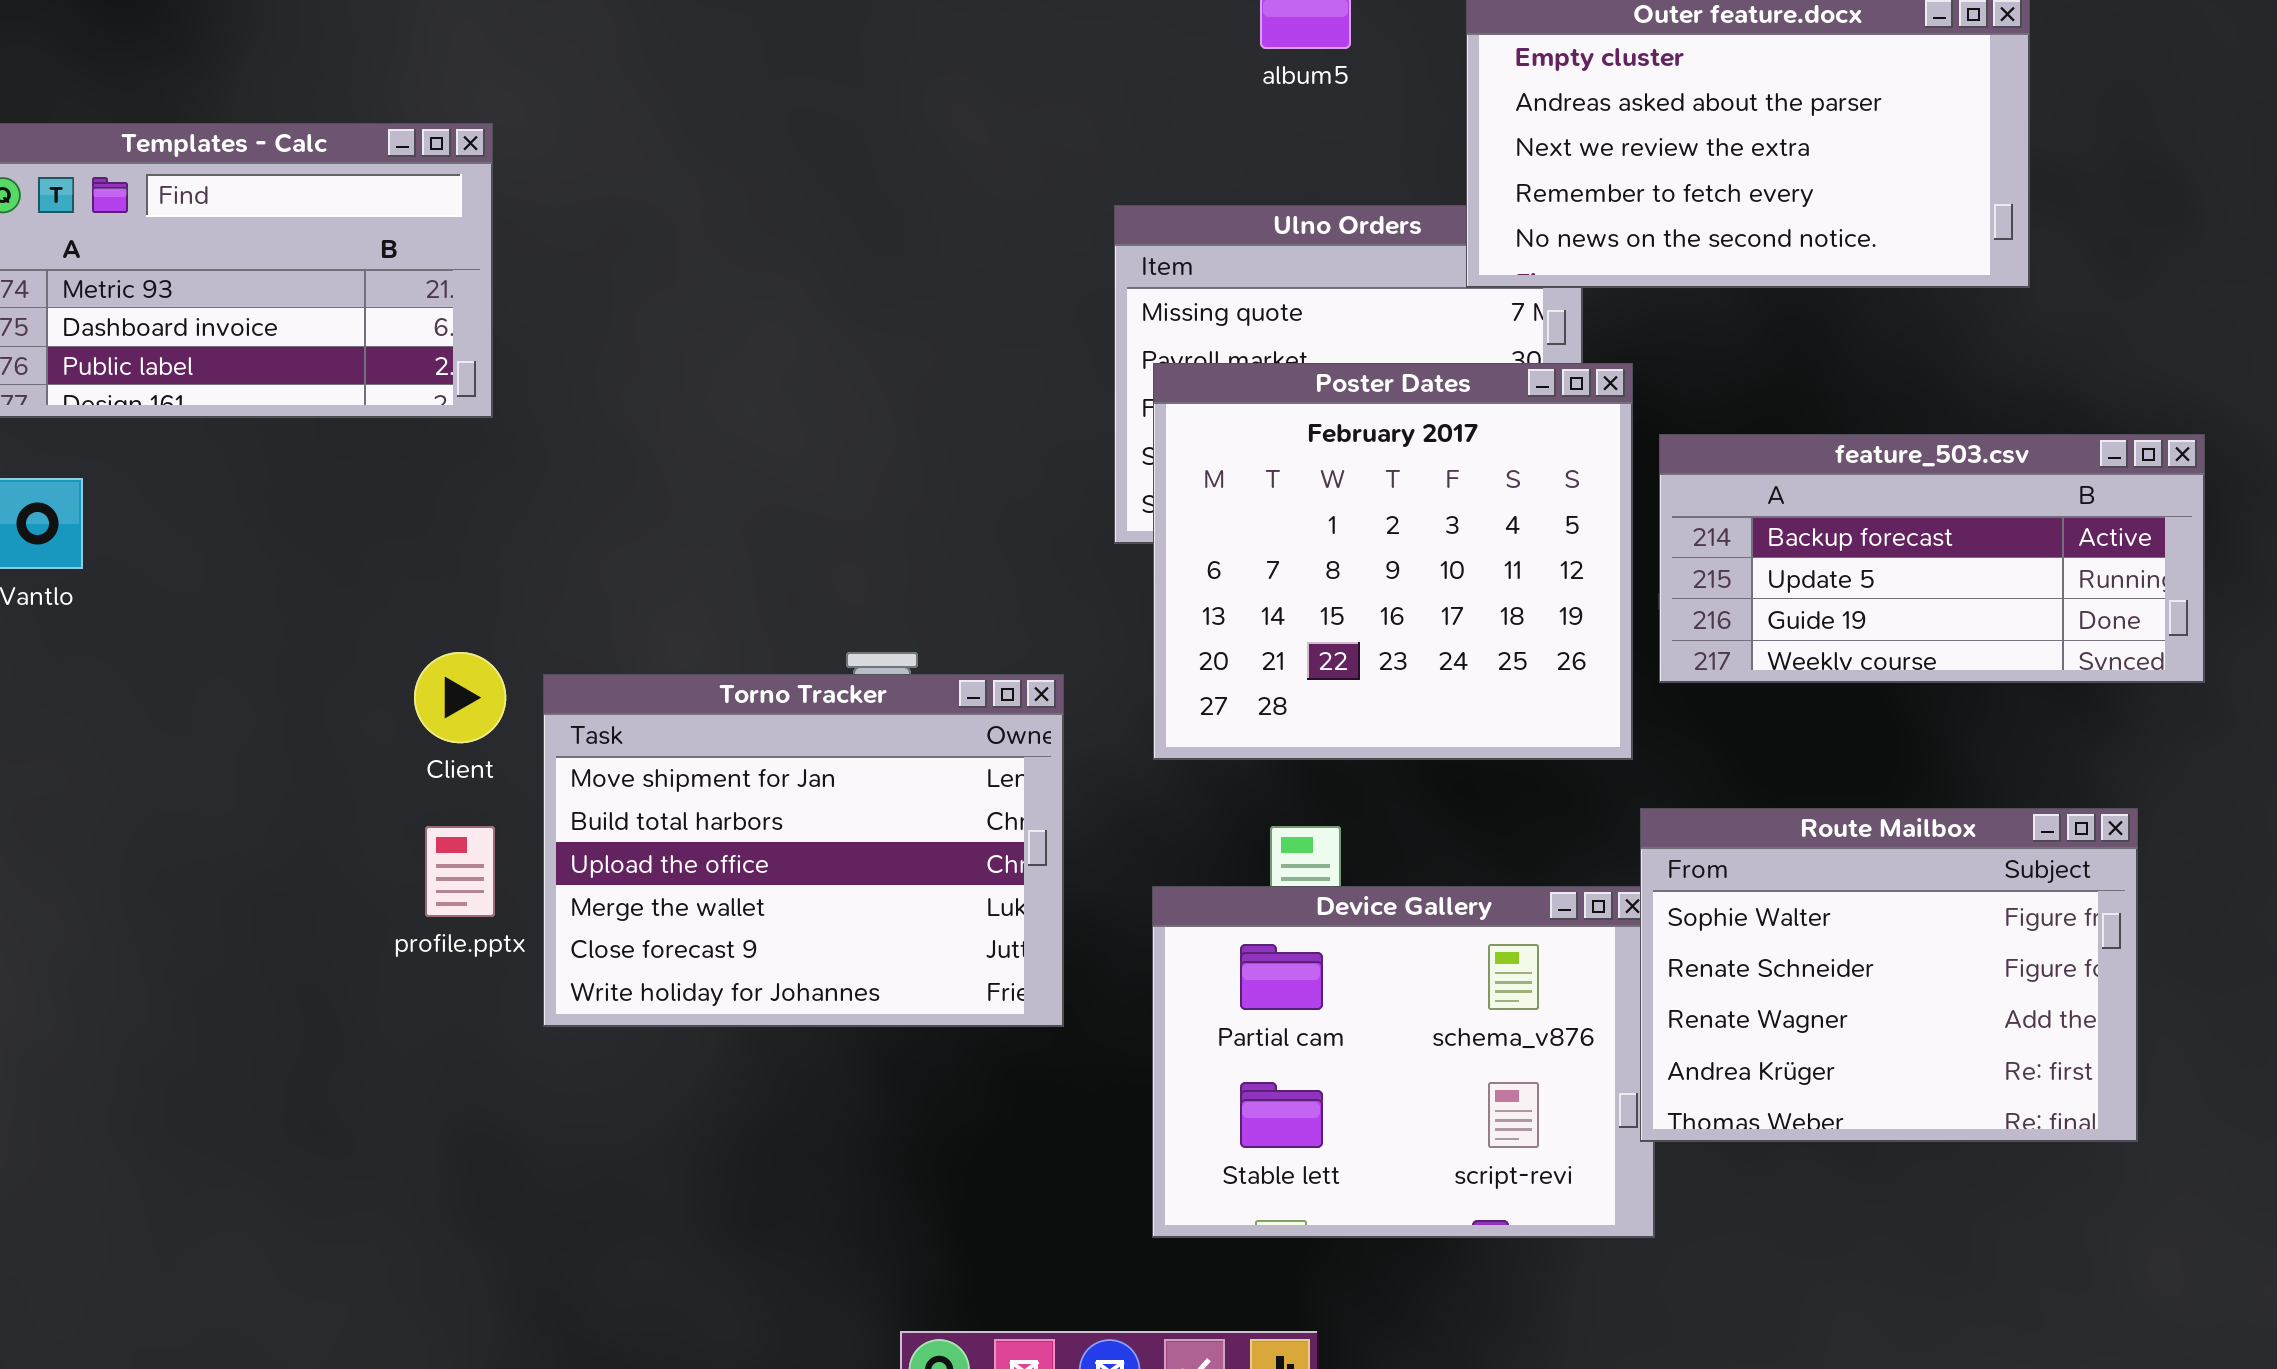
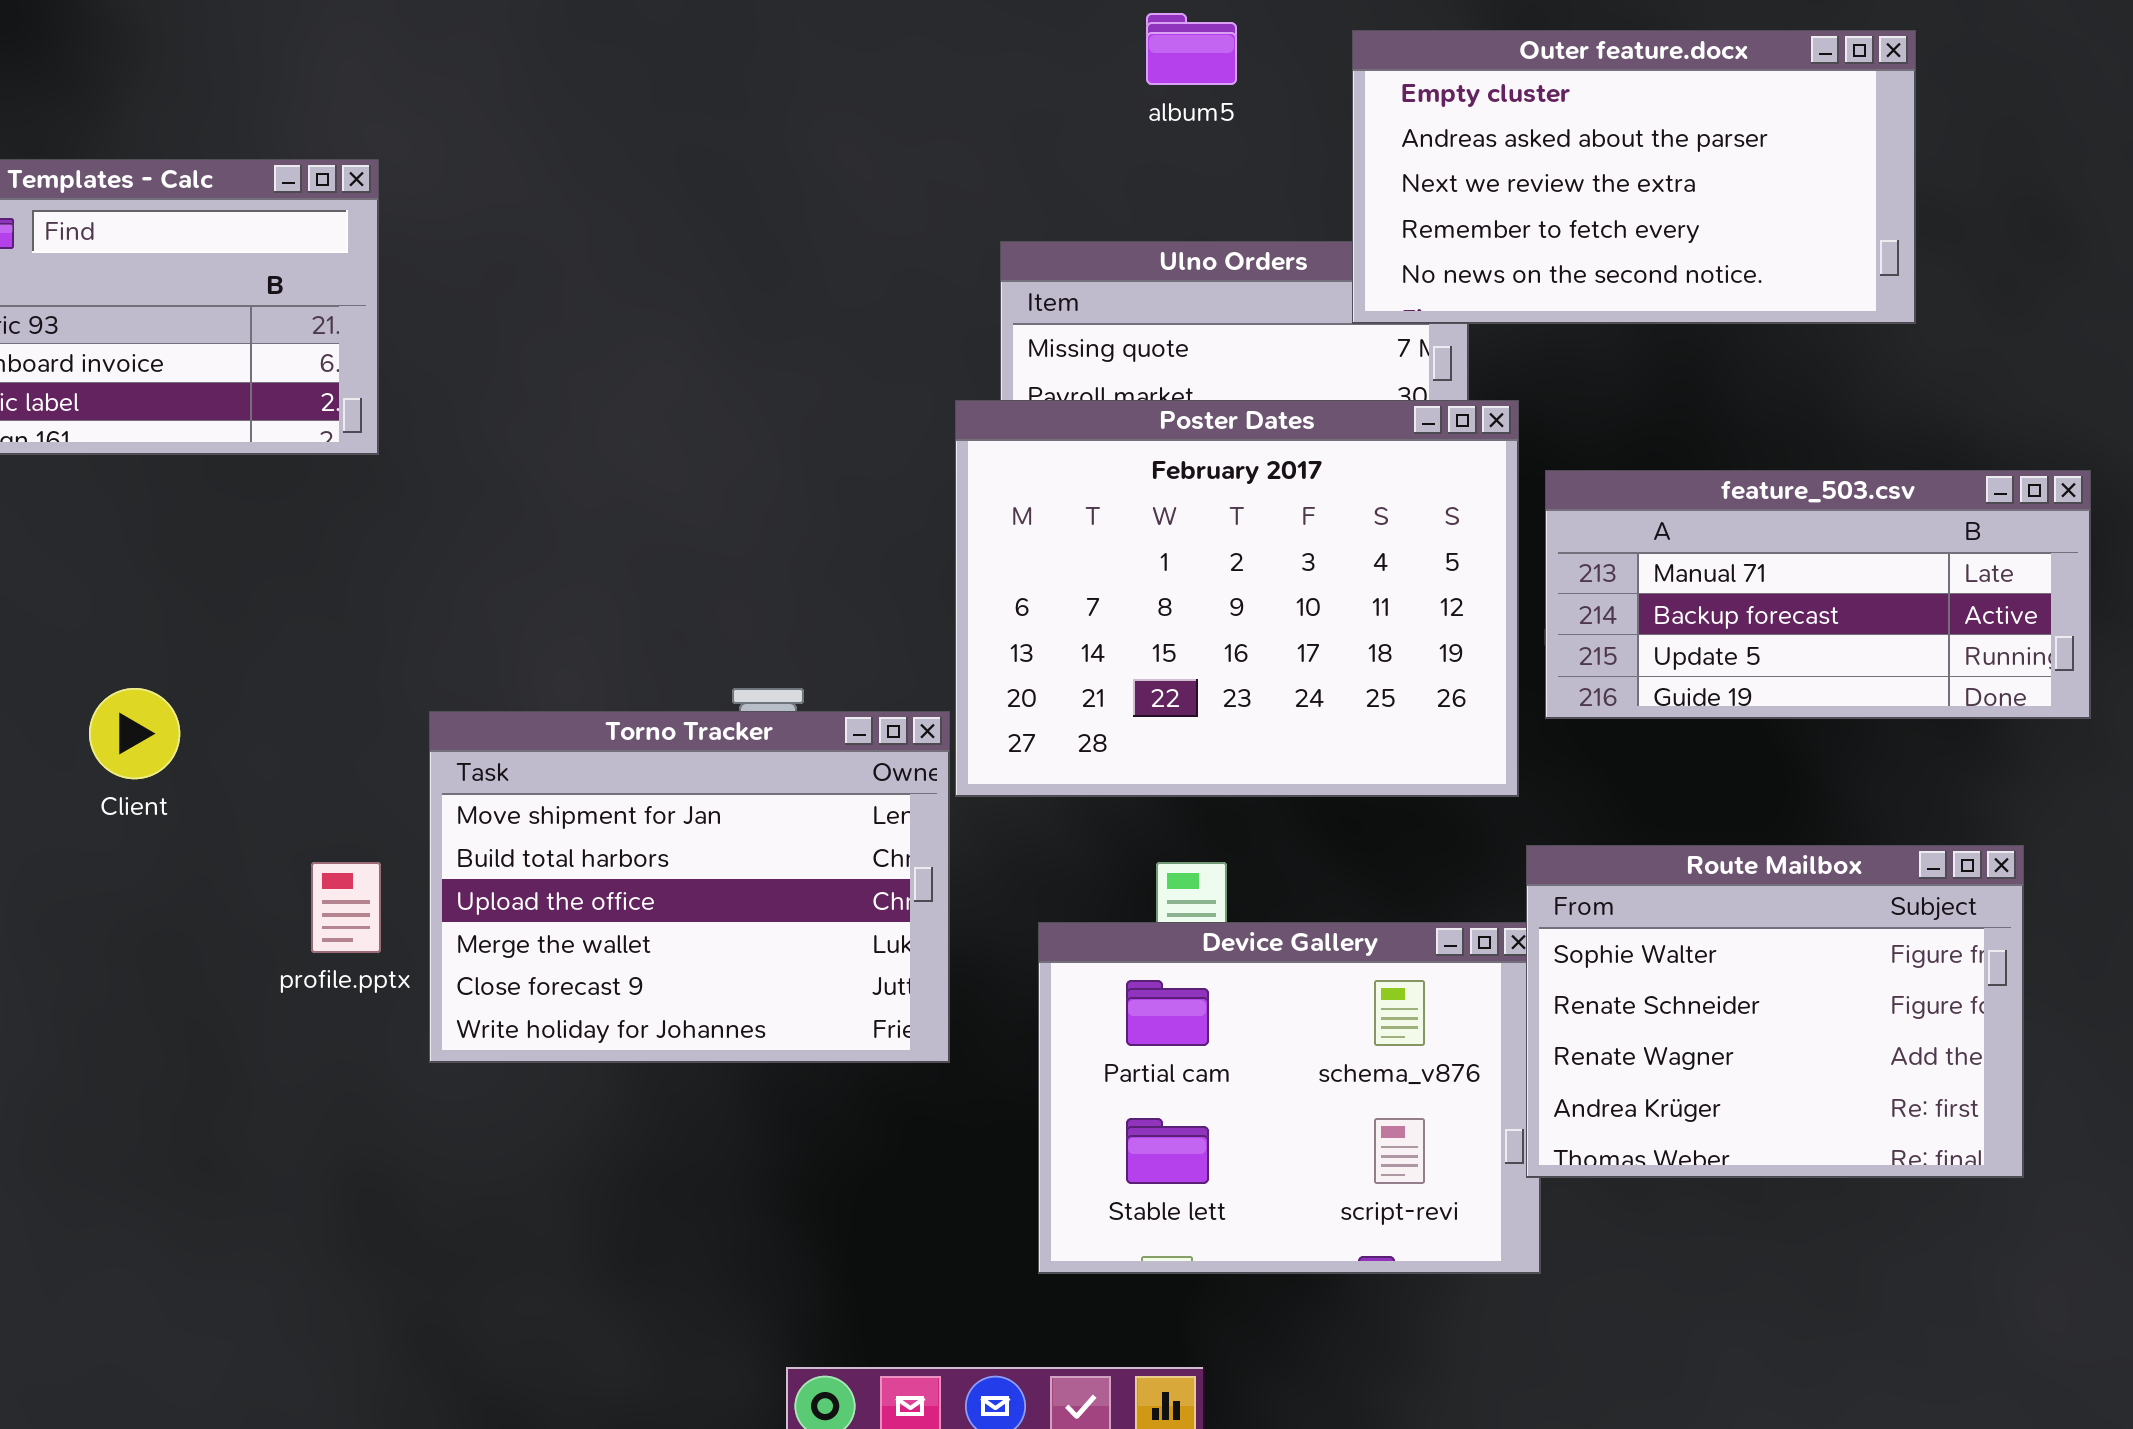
Poster Dates: [1153,363,1633,760] -> [955,400,1519,797], resized
feature_503.csv: [1659,434,2205,683] -> [1545,470,2091,719], scrolled up 1 row
Client: [414,652,506,743] -> [89,688,180,779], moved

